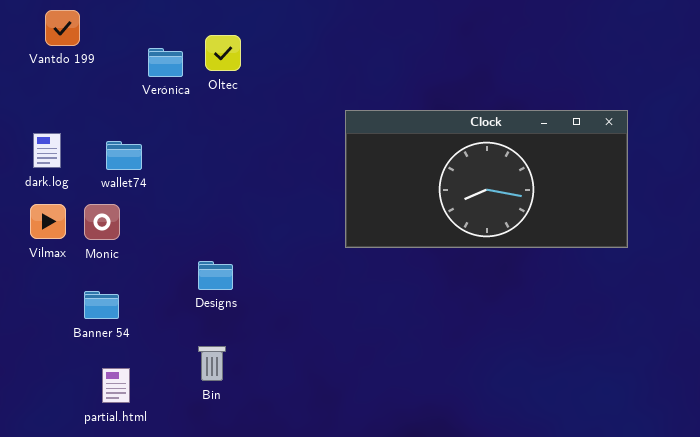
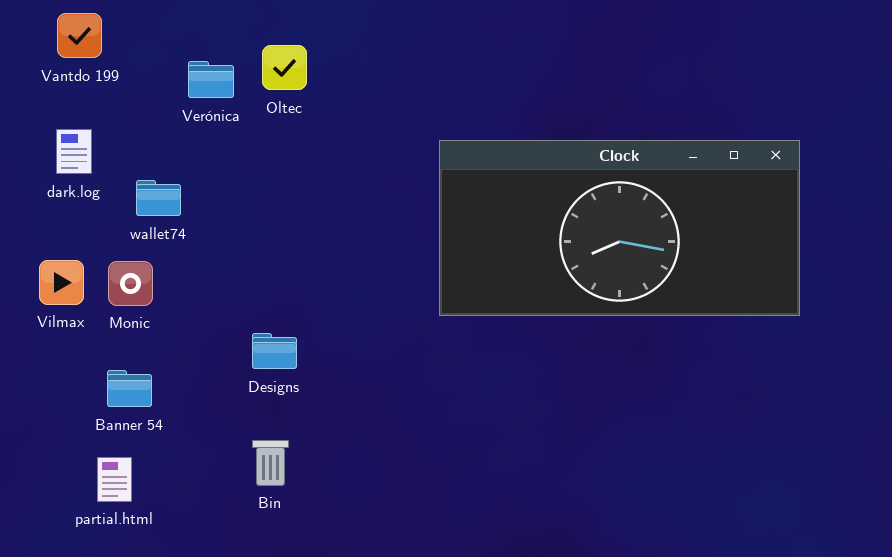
dark.log: [33,133,61,168] -> [56,129,92,174], moved
partial.html: [102,368,130,403] -> [97,457,132,502], moved

